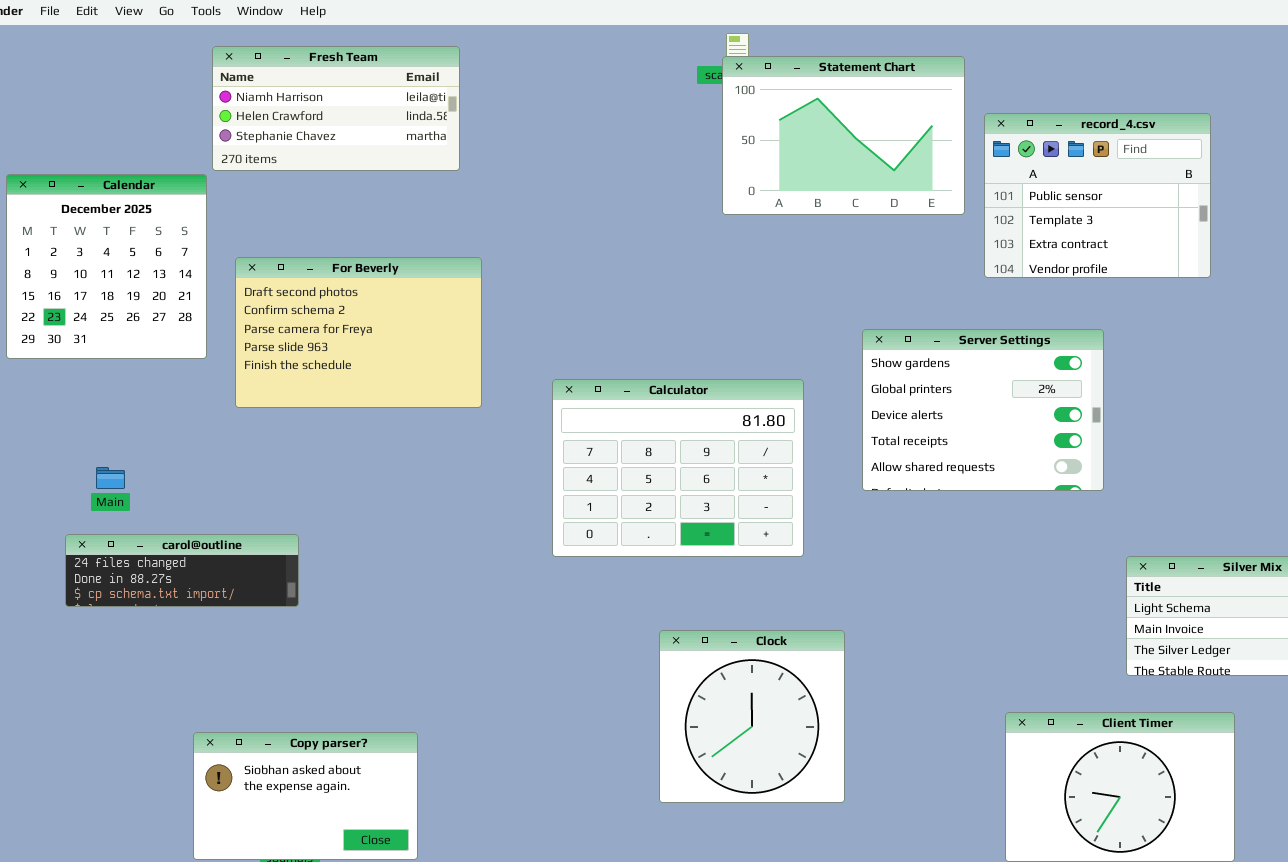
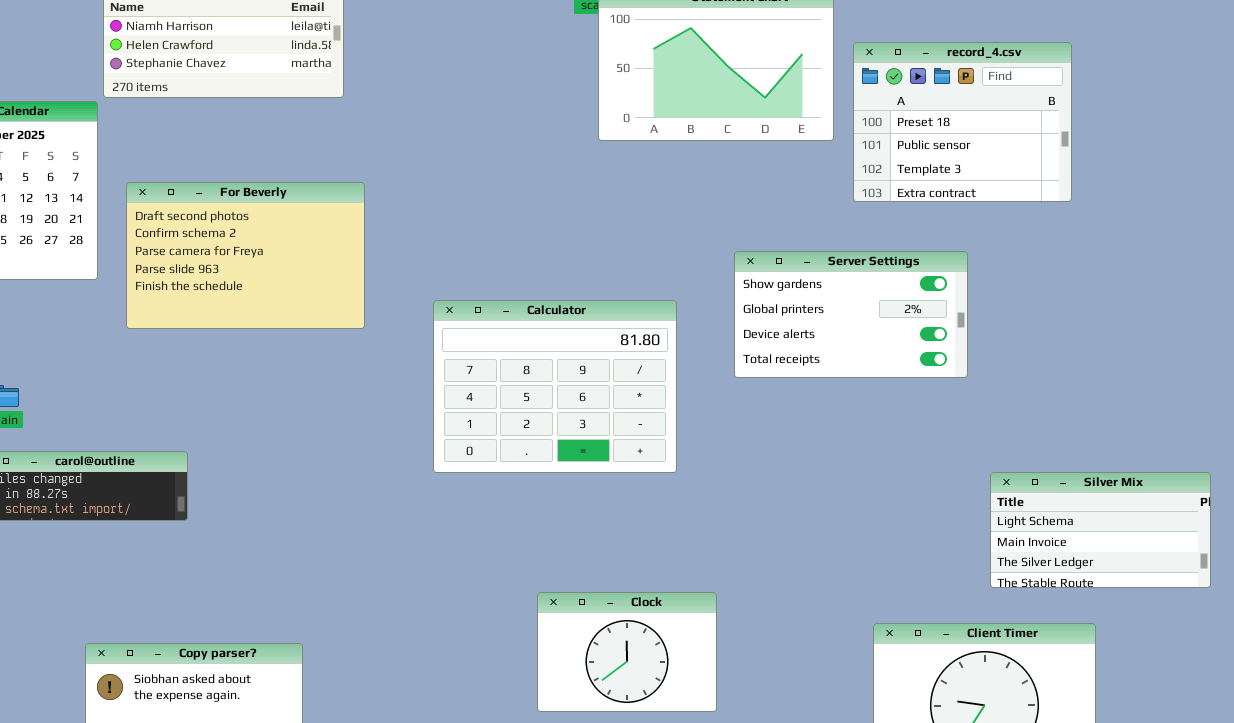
record_4.csv: [984,113,1211,278] -> [853,42,1072,202], scrolled up 1 row
Server Settings: [862,329,1104,491] -> [734,251,968,378], resized
Clock: [659,630,845,803] -> [537,592,717,712], resized

